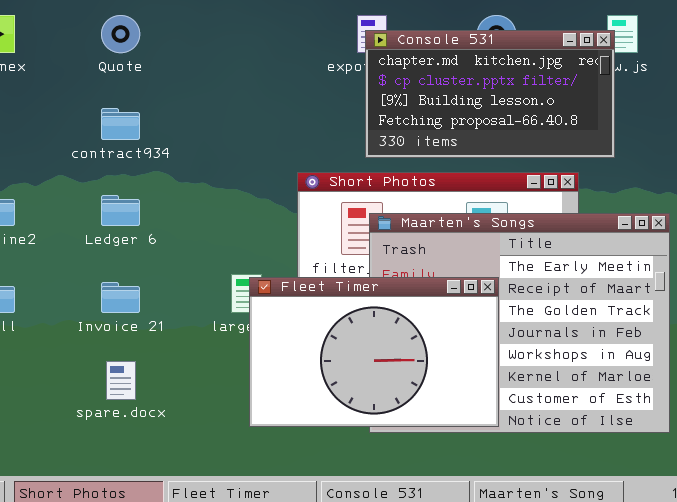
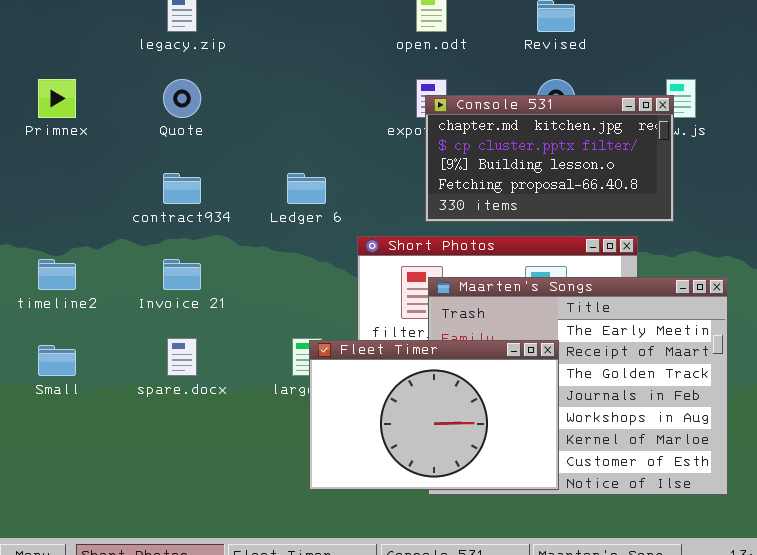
Ledger 6: [101,195,140,226] -> [287,173,326,204], moved
Invoice 21: [101,282,140,313] -> [163,259,201,290], moved
spare.docx: [106,361,136,400] -> [167,338,197,376], moved

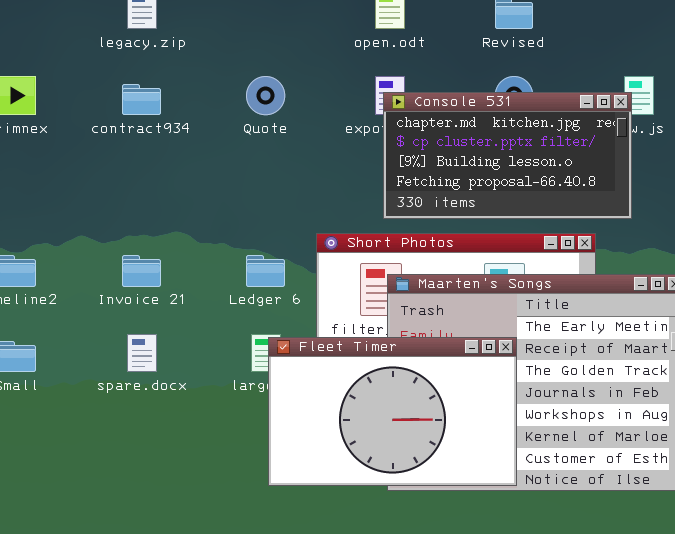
Quote: [163,79,201,118] -> [246,76,285,115], moved
contract934: [163,173,201,204] -> [122,84,161,115], moved
Ledger 6: [287,173,326,204] -> [246,255,285,287], moved

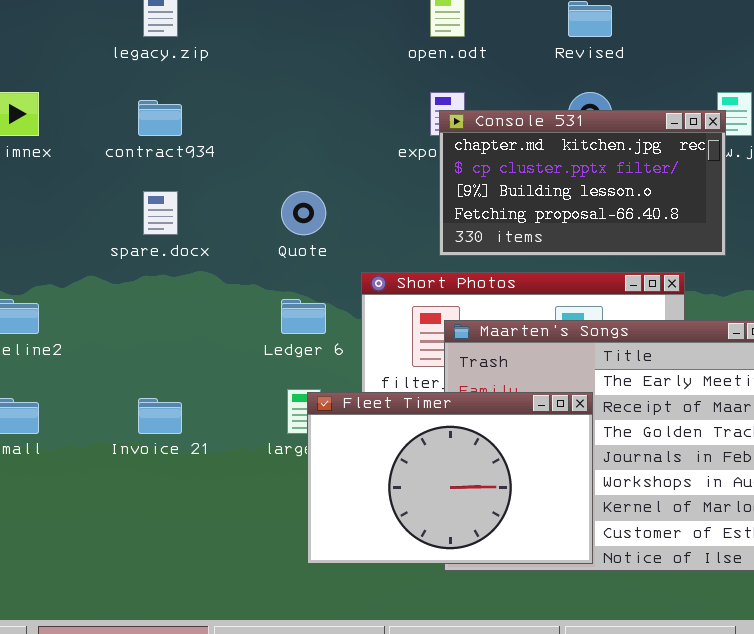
Quote: [246,76,285,115] -> [281,191,326,235], moved
Invoice 21: [122,255,161,287] -> [138,398,182,434], moved
spare.docx: [127,334,157,372] -> [143,191,178,235], moved

